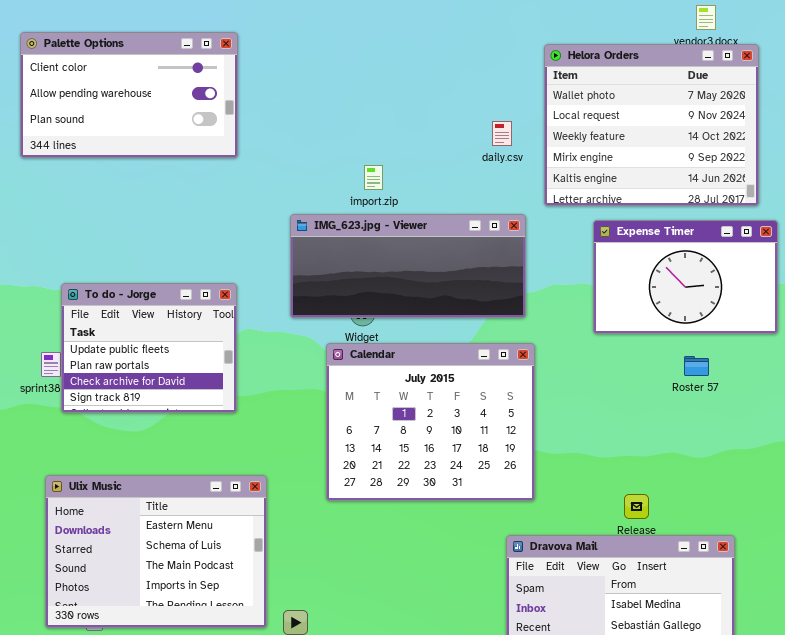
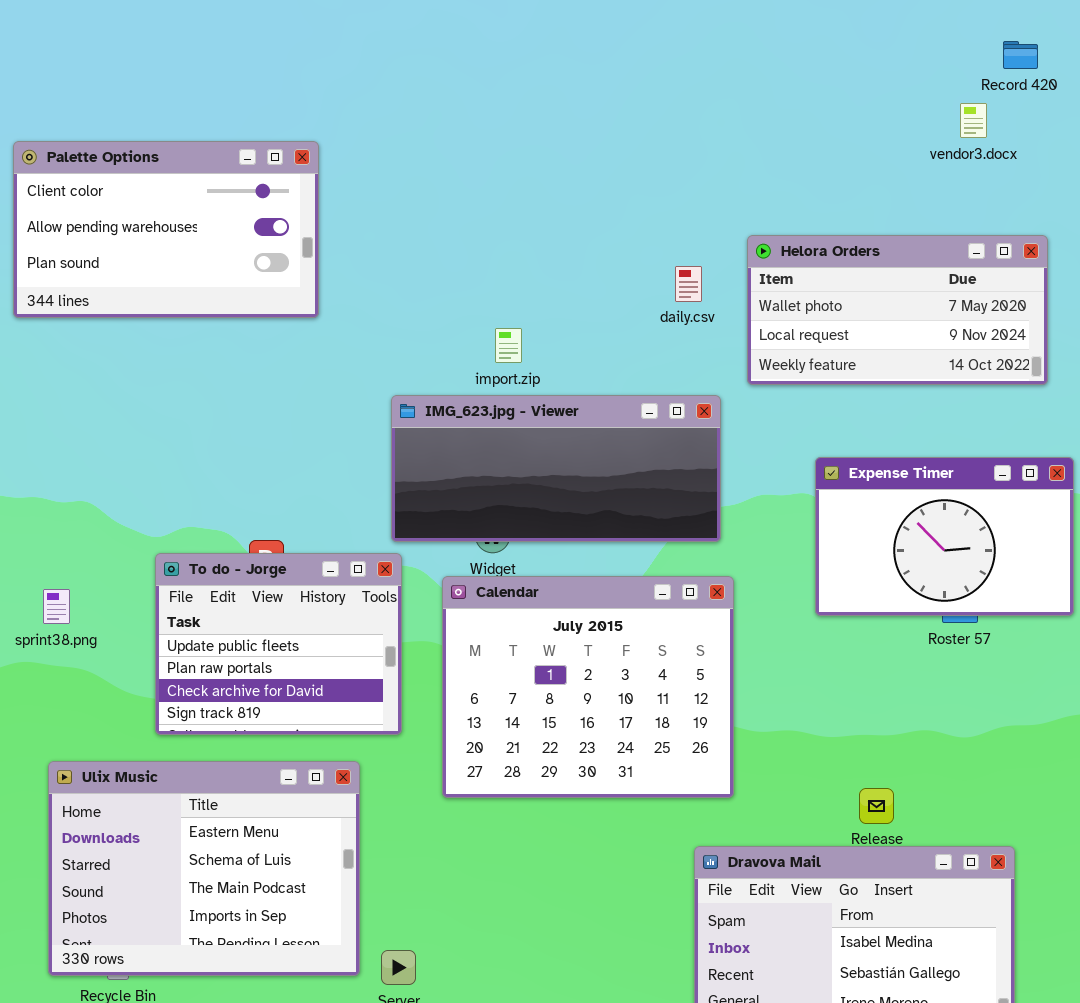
Helora Orders: [544,44,759,206] -> [747,235,1048,385], resized
Expense Timer: [593,220,778,334] -> [815,457,1074,616], moved
To do - Jorge: [61,283,237,413] -> [155,553,402,735], moved

